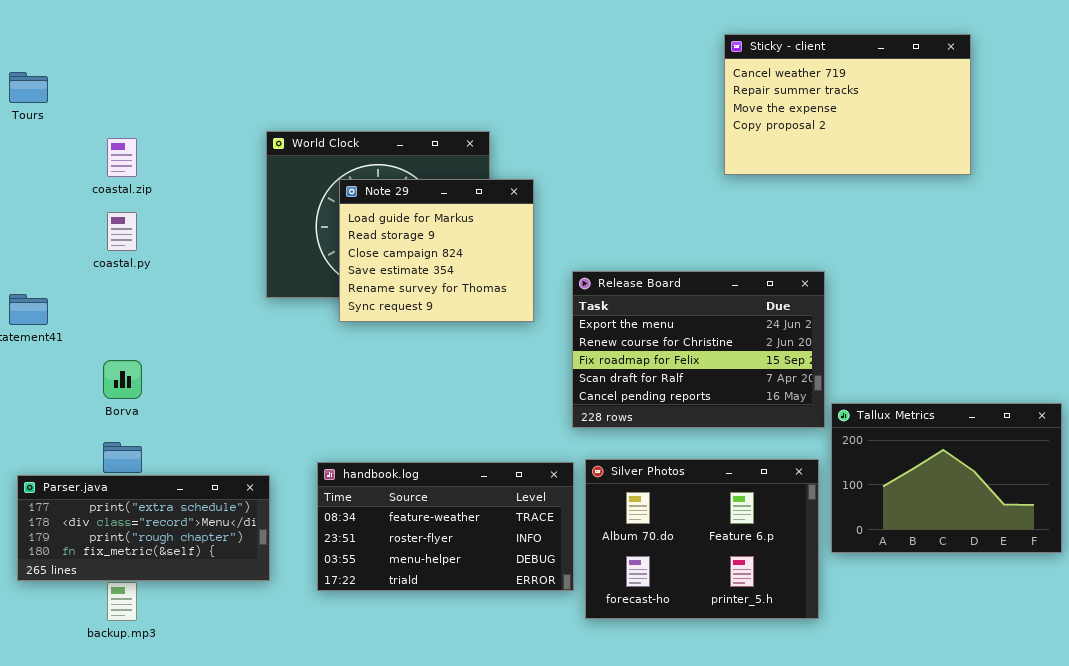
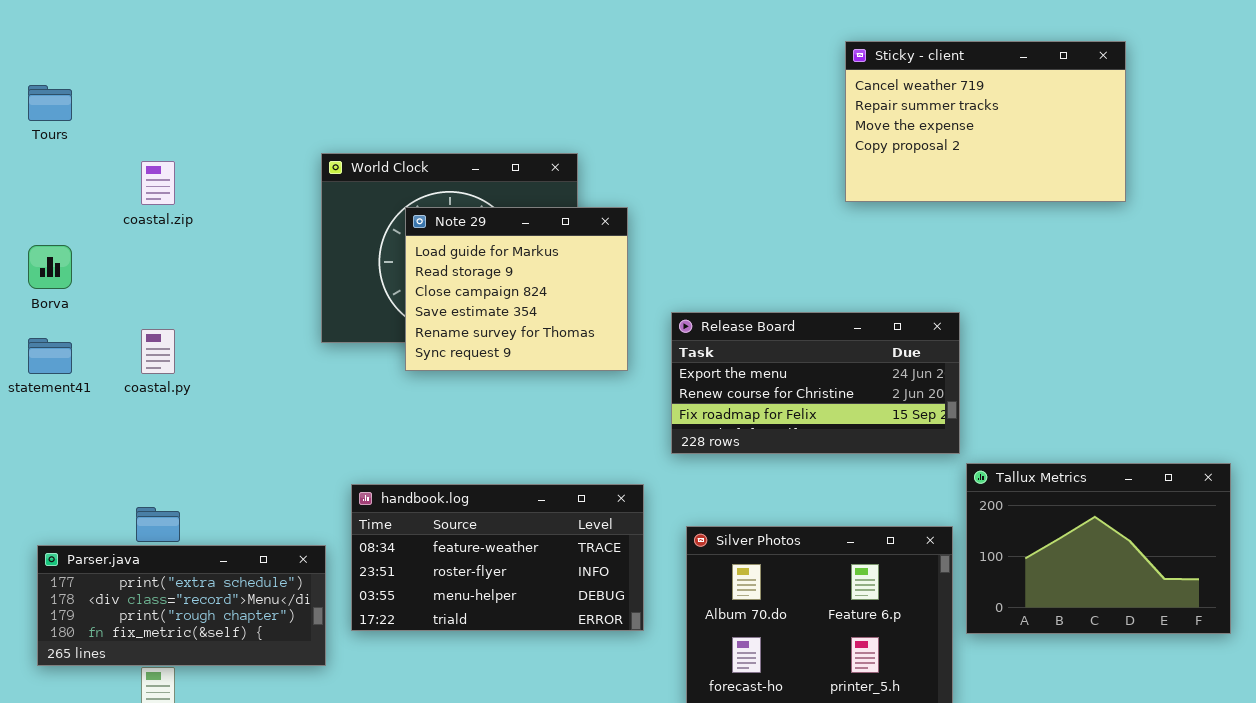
coastal.py: [107,212,137,251] -> [141,329,175,374], moved
Release Board: [572,271,825,428] -> [671,312,960,454], resized
Borva: [103,360,142,399] -> [28,245,72,289], moved
handbook.log: [317,462,574,591] -> [351,484,644,631], moved

